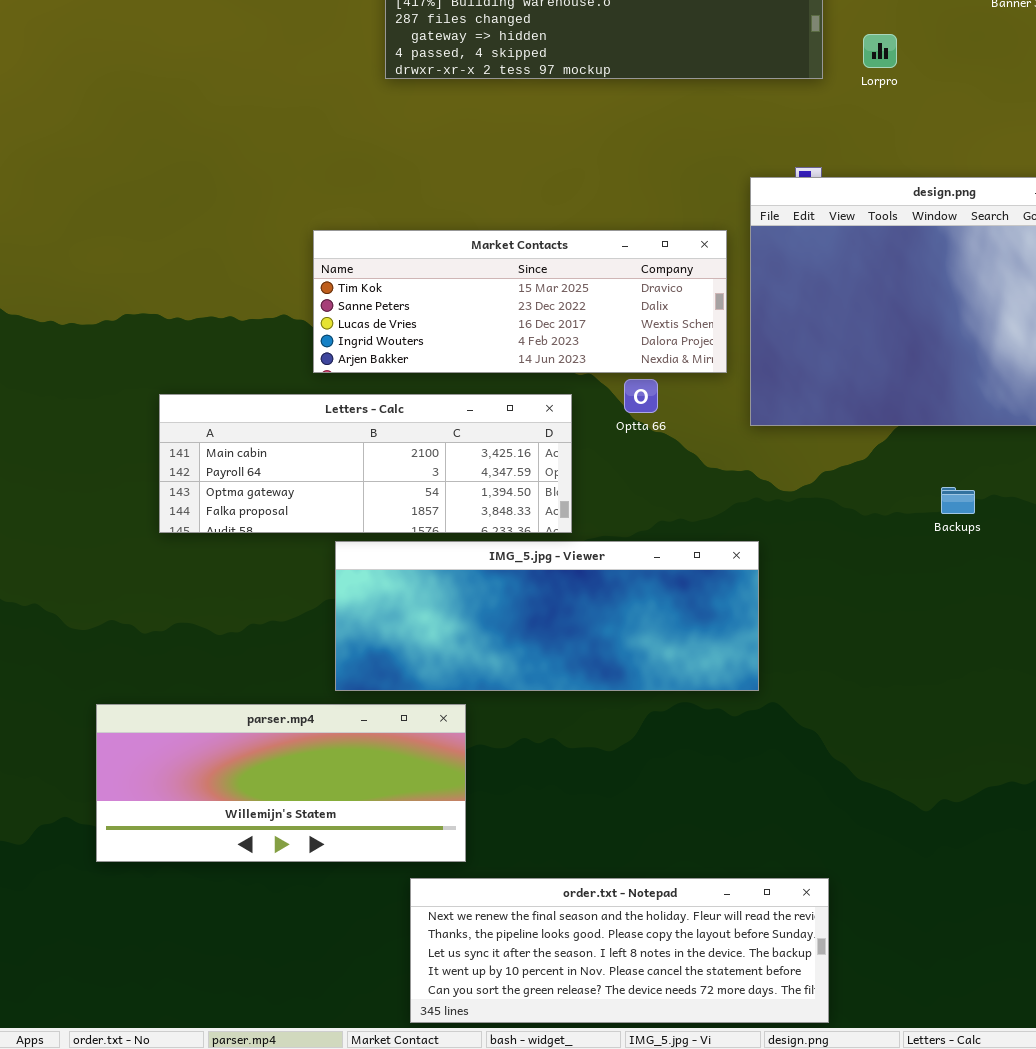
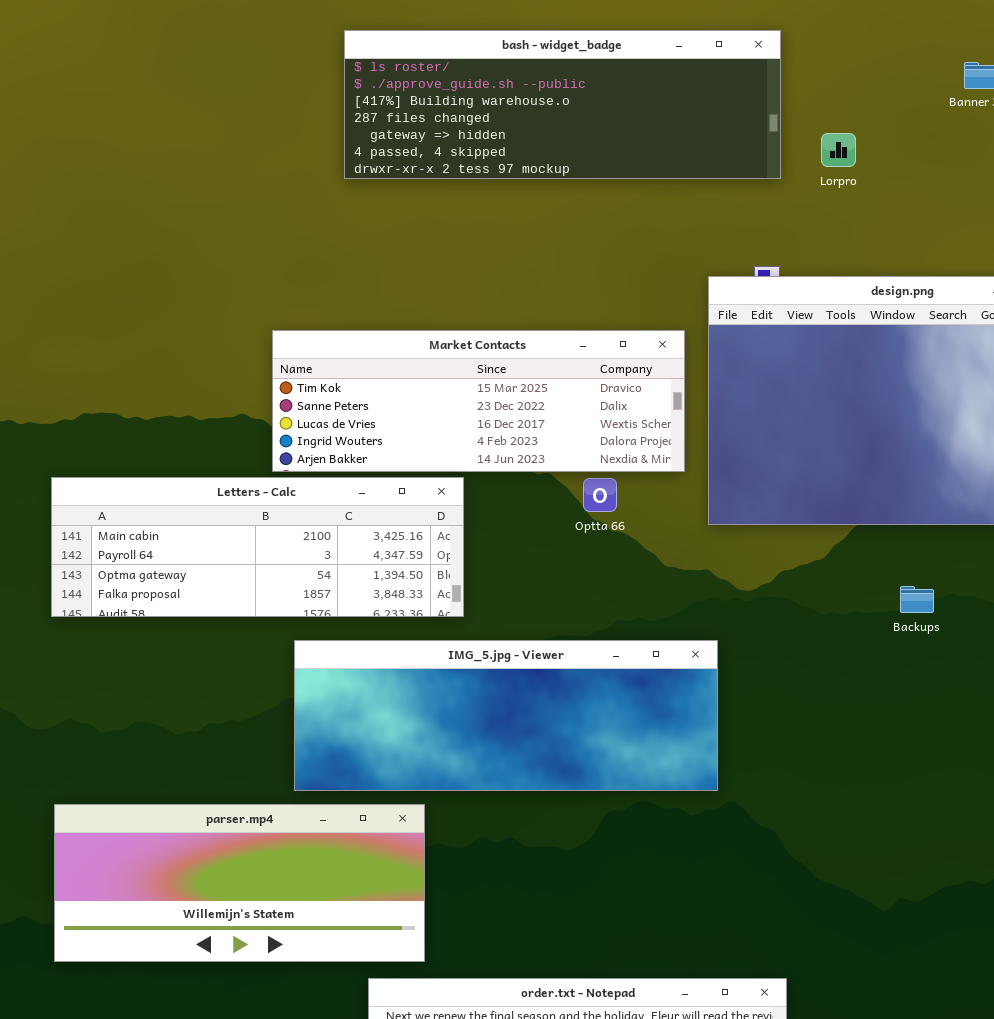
Letters - Calc: [159,394,572,533] -> [51,477,464,617], moved

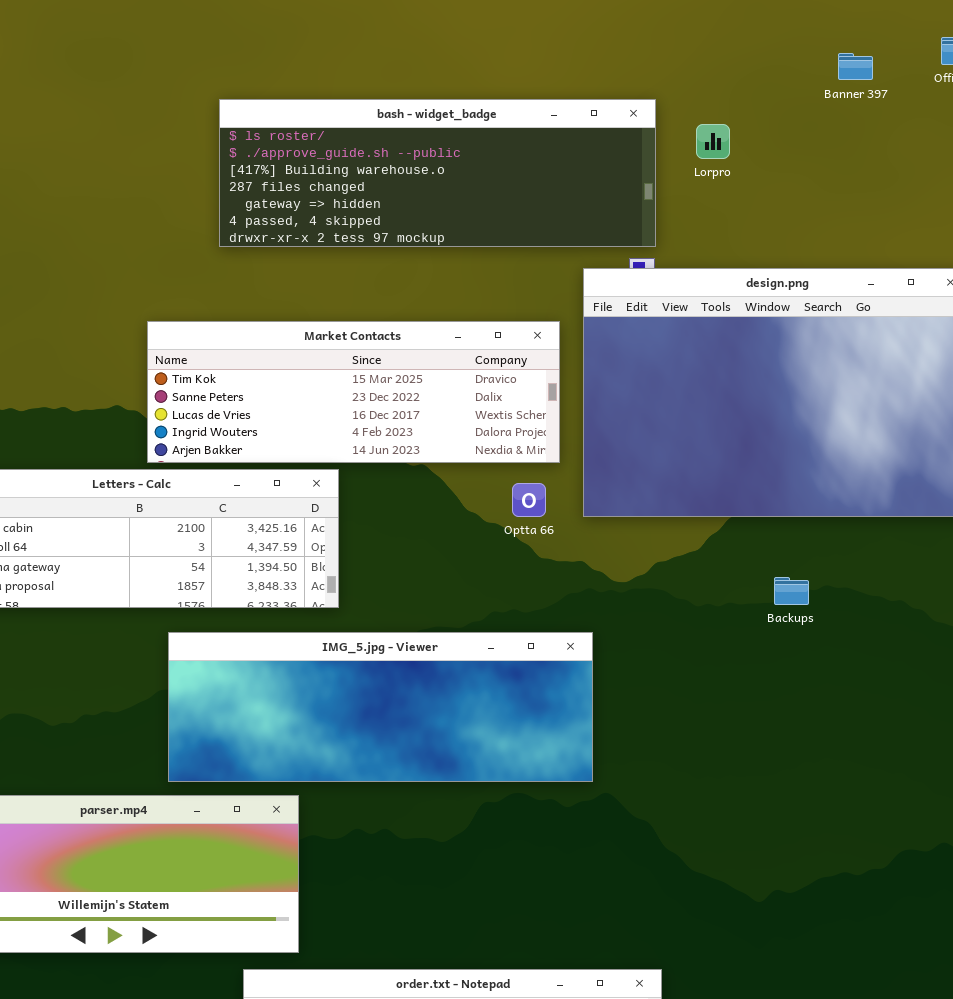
bash - widget_badge: [344,30,781,179] -> [219,99,656,247], moved
Optta 66: [583,478,617,512] -> [512,483,546,517], moved

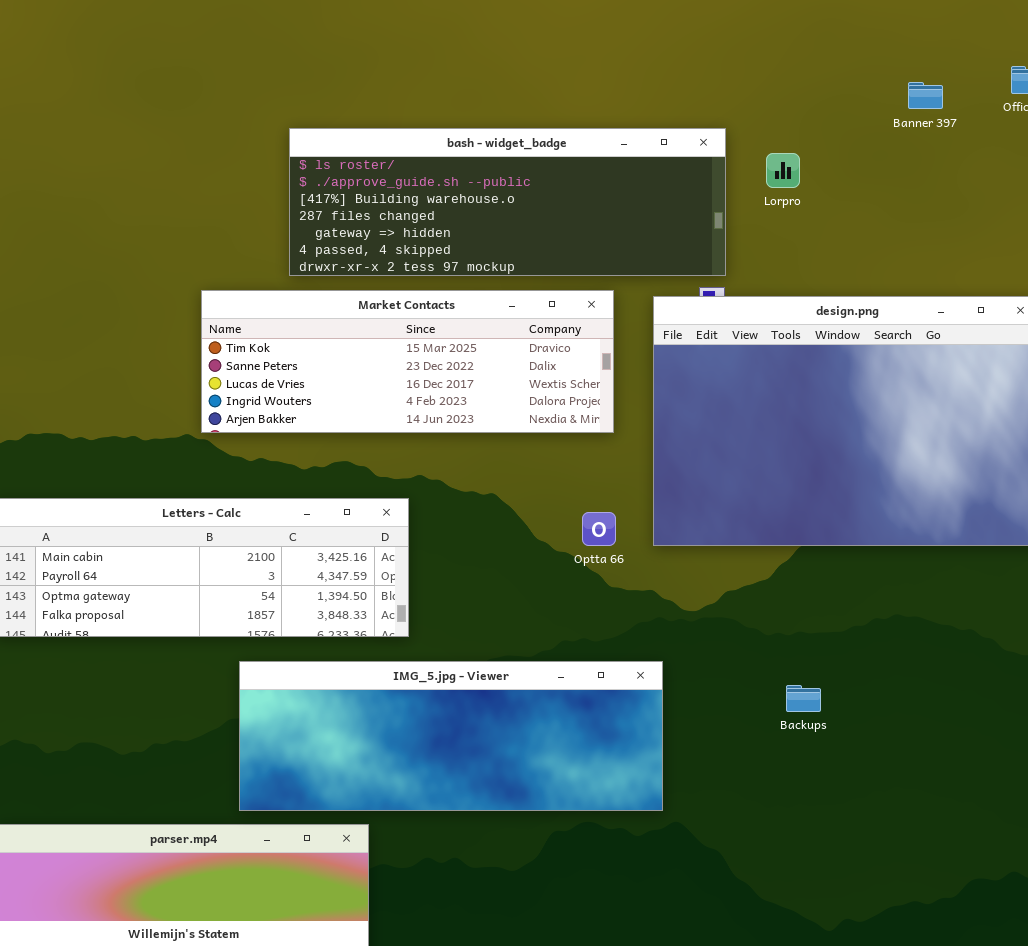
Market Contacts: [147,321,560,463] -> [201,290,614,433], moved
Backups: [774,577,809,605] -> [786,685,821,712], moved

